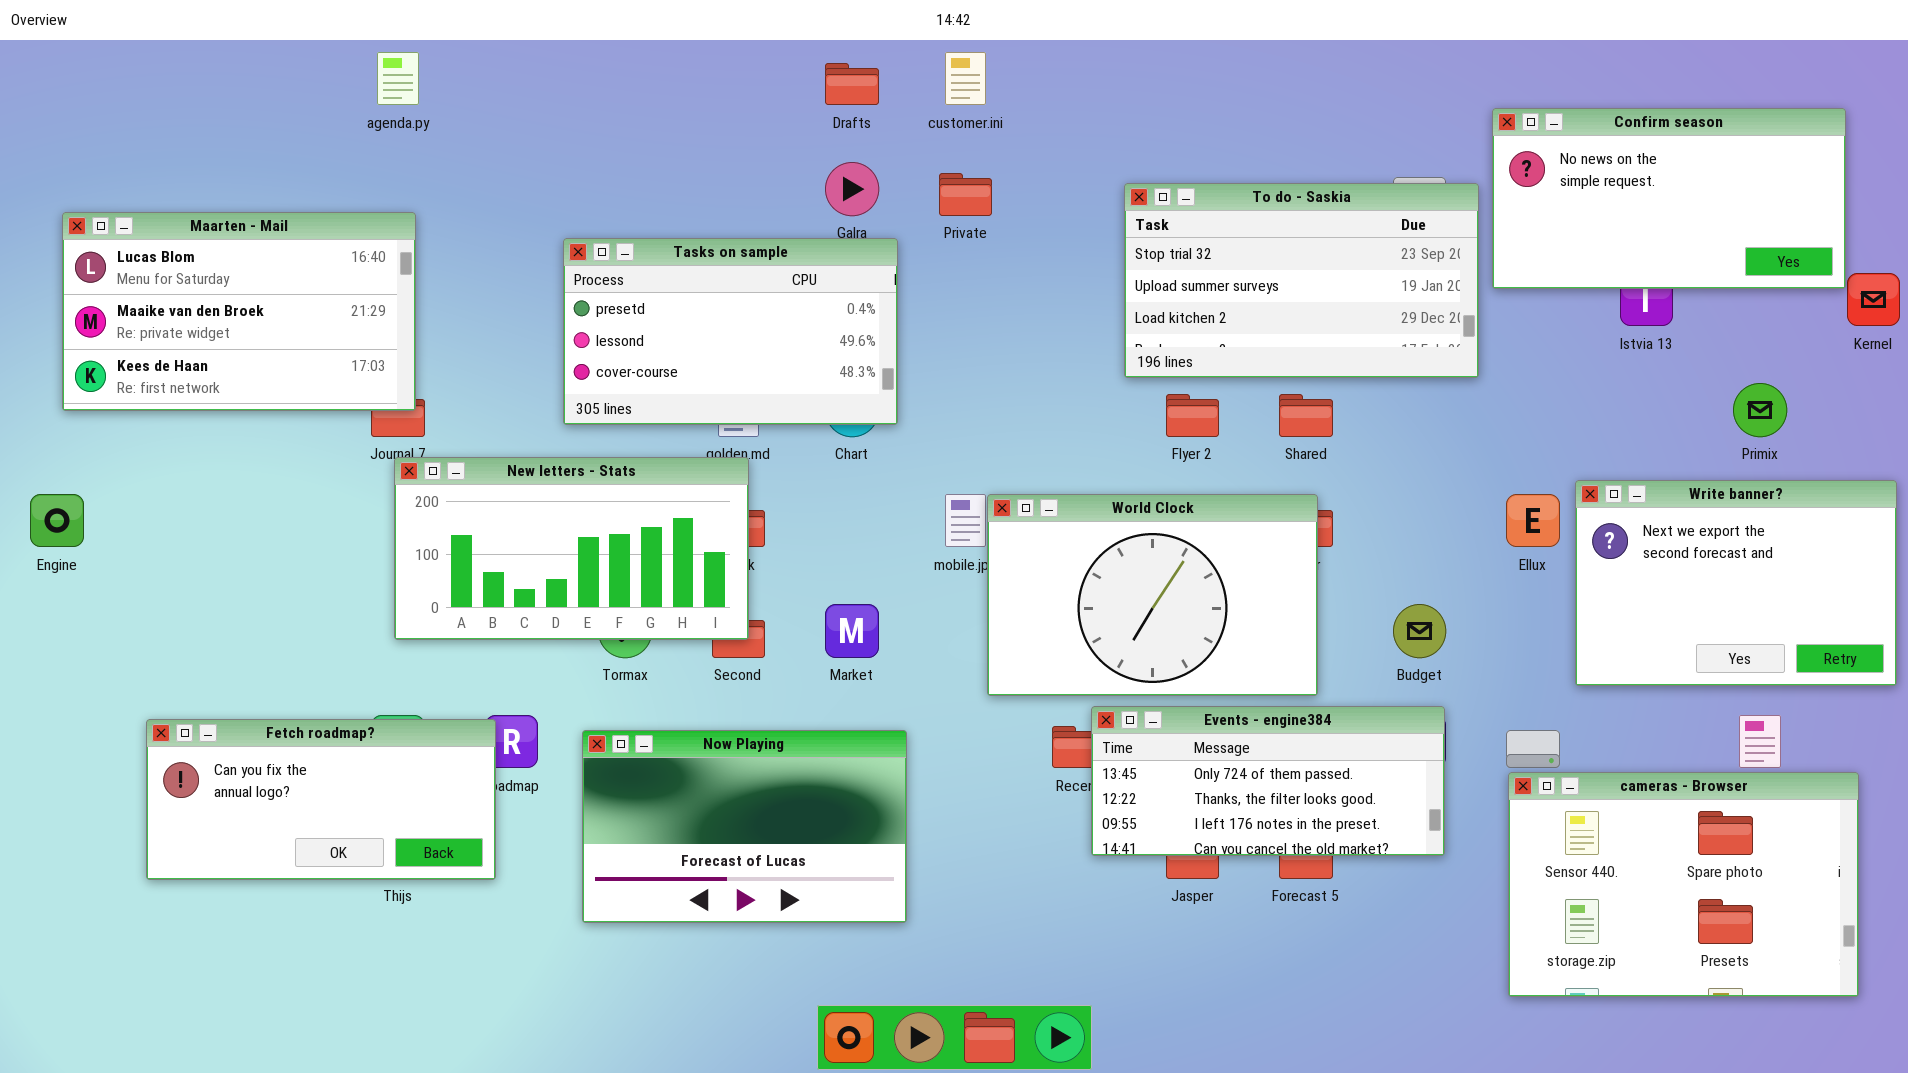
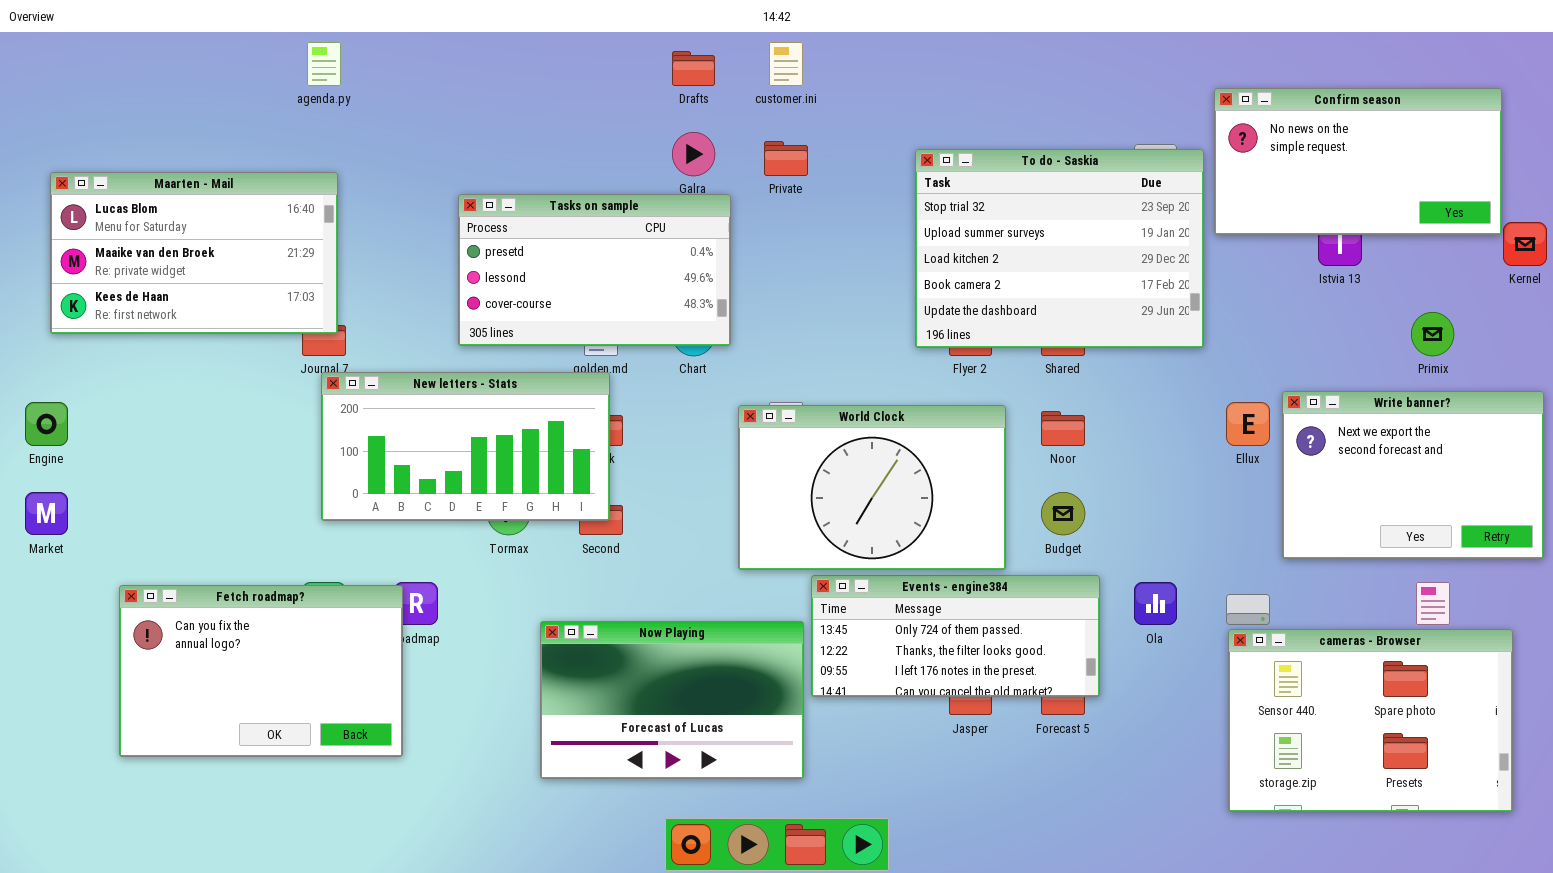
To do - Saskia: [1124,183,1479,378] -> [915,149,1204,348], resized
World Clock: [987,494,1318,696] -> [738,405,1006,570], moved
Market: [825,604,879,658] -> [25,492,68,535], moved
Budget: [1393,604,1446,658] -> [1041,492,1085,535], moved
Events - engine384: [1091,706,1445,856] -> [811,575,1100,697], moved
Fetch roadmap?: [146,719,496,880] -> [119,585,403,757], resized
Now Playing: [582,730,907,923] -> [540,621,804,779], moved

